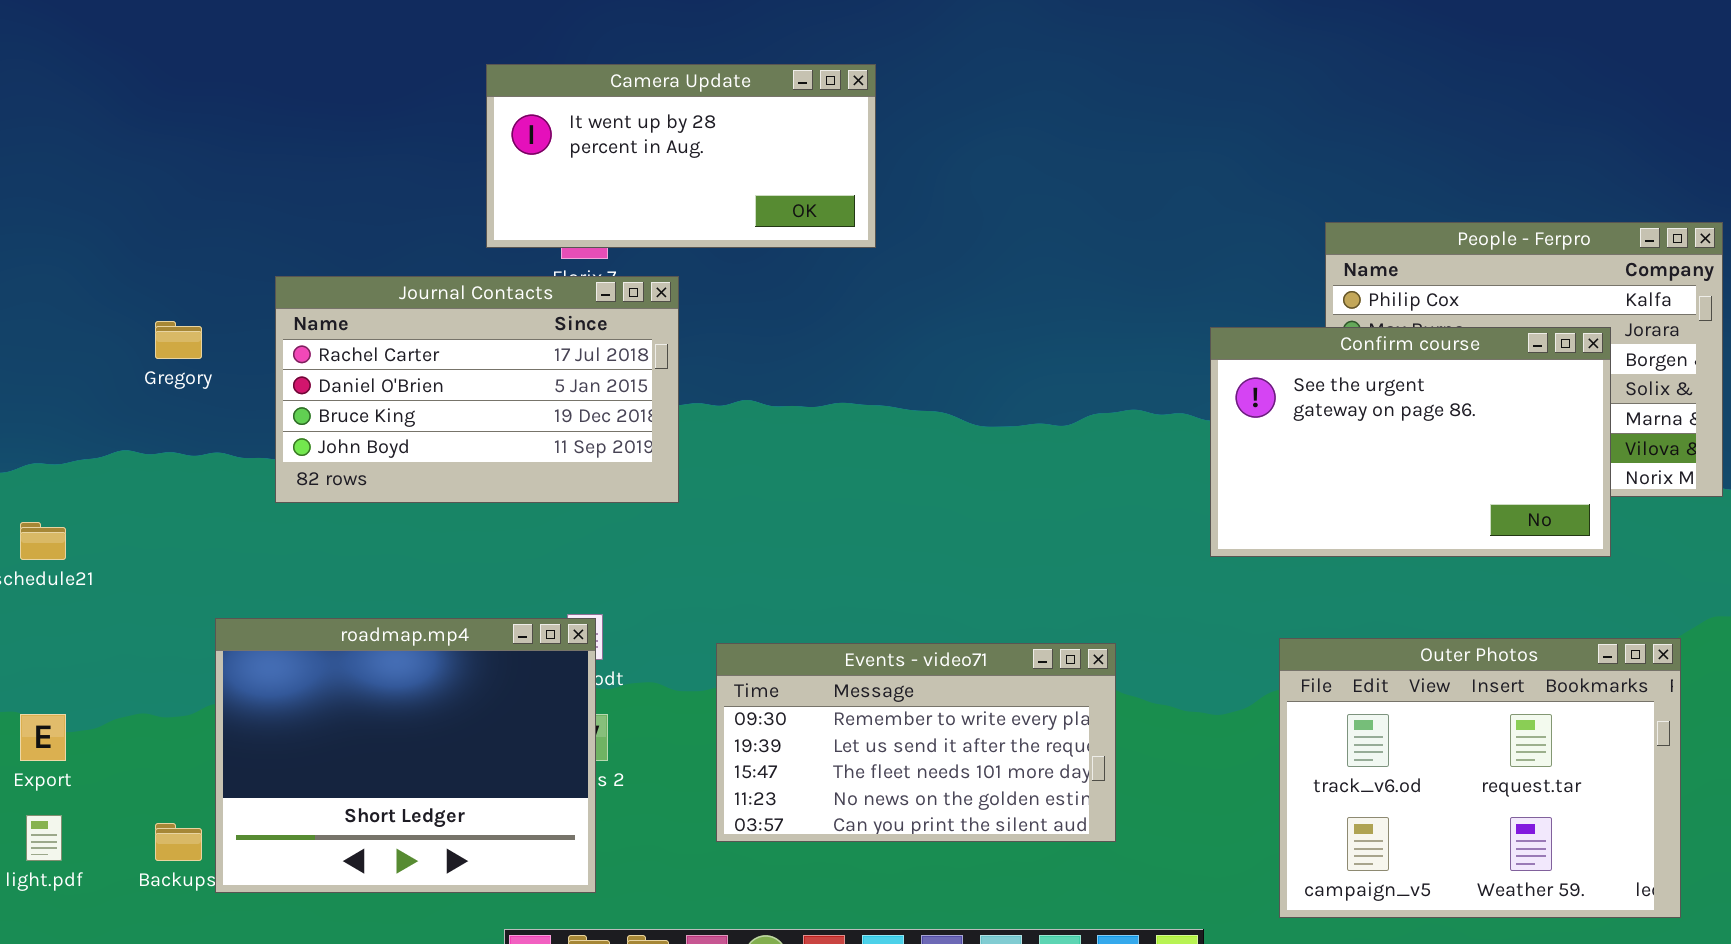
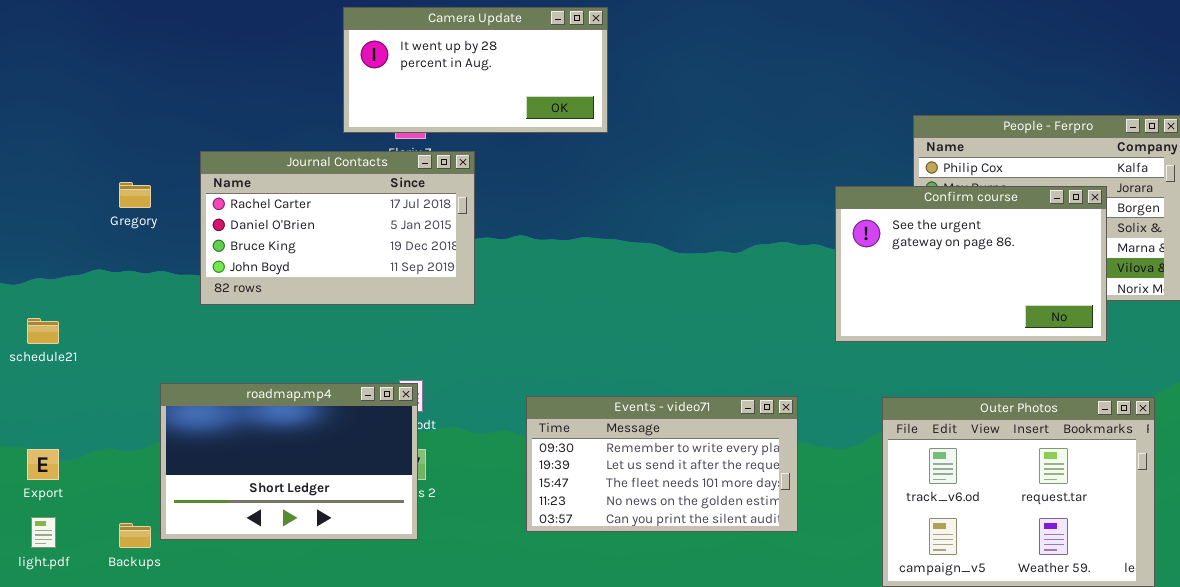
roadmap.mp4: [215,618,596,893] -> [160,383,418,540], resized
Events - video71: [716,643,1116,842] -> [526,396,798,532], moved

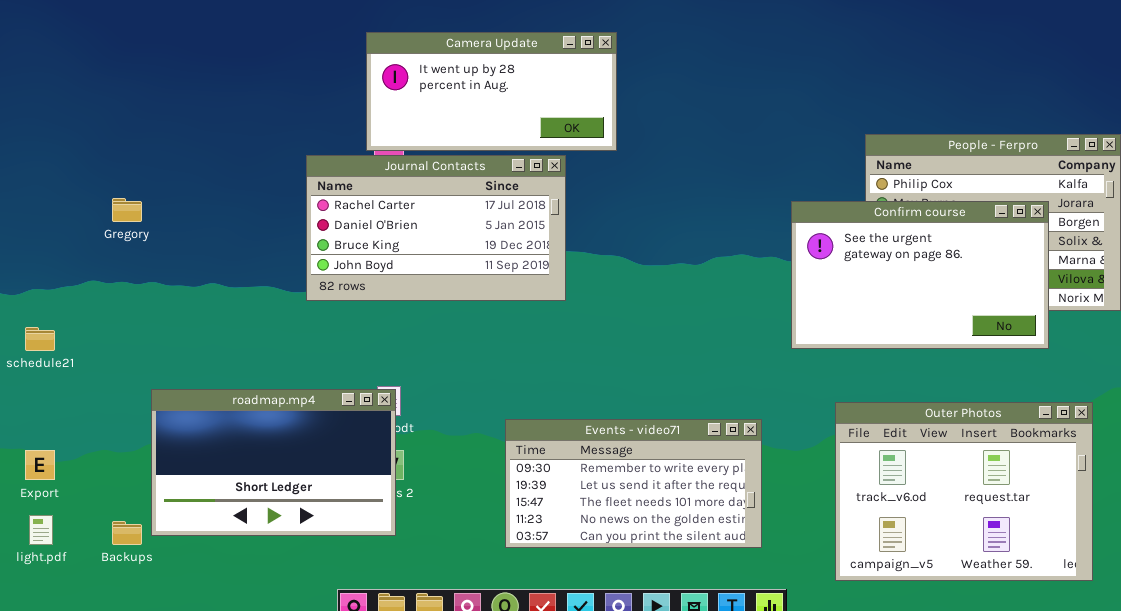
Camera Update: [343,7,608,133] -> [366,32,617,151], moved
Journal Contacts: [200,151,475,305] -> [306,155,566,301], moved
Events - video71: [526,396,798,532] -> [505,419,762,548], moved

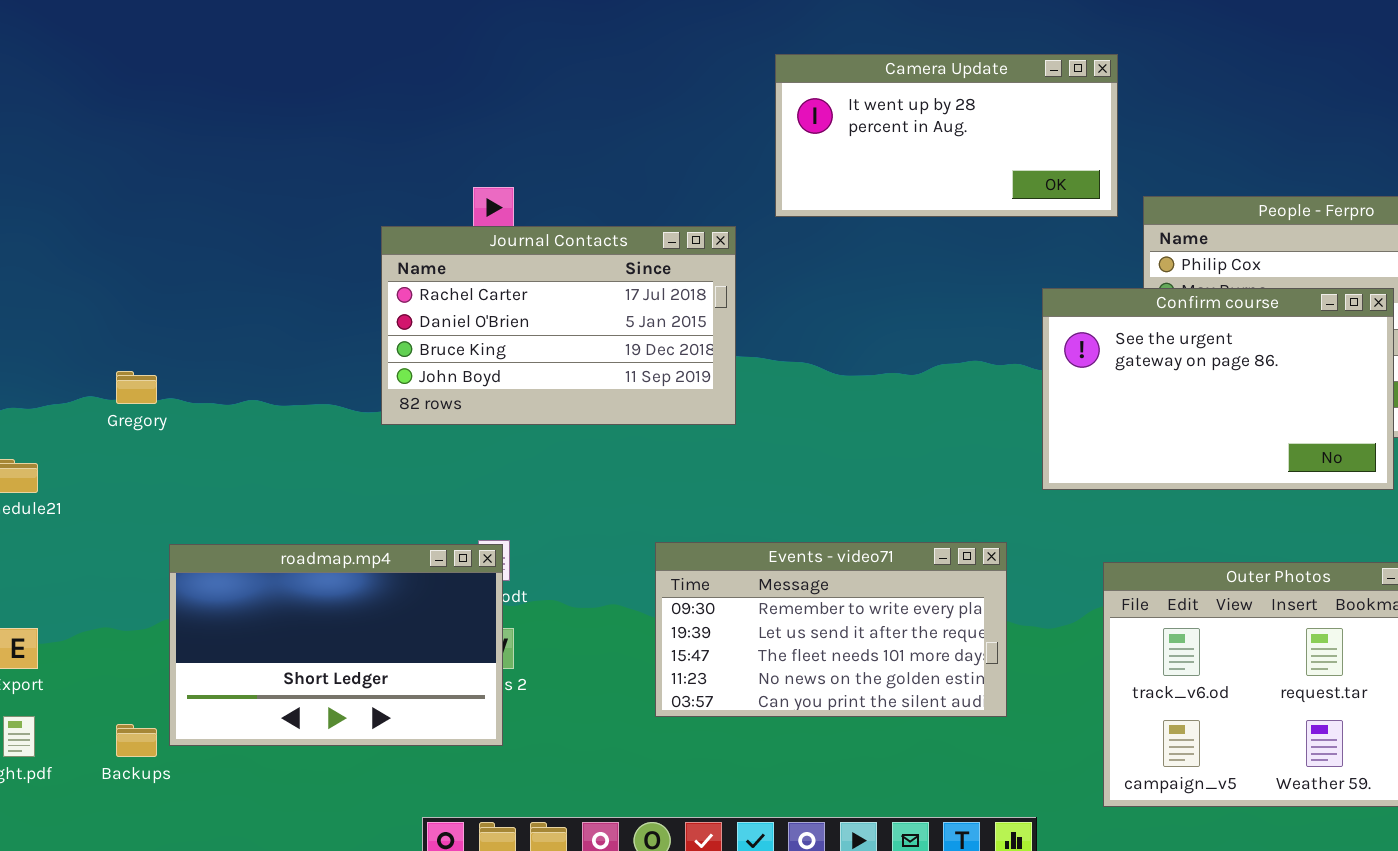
Camera Update: [366,32,617,151] -> [775,54,1118,217], moved
Gregory: [112,198,142,222] -> [116,371,157,404], moved
Events - video71: [505,419,762,548] -> [655,542,1007,717], moved

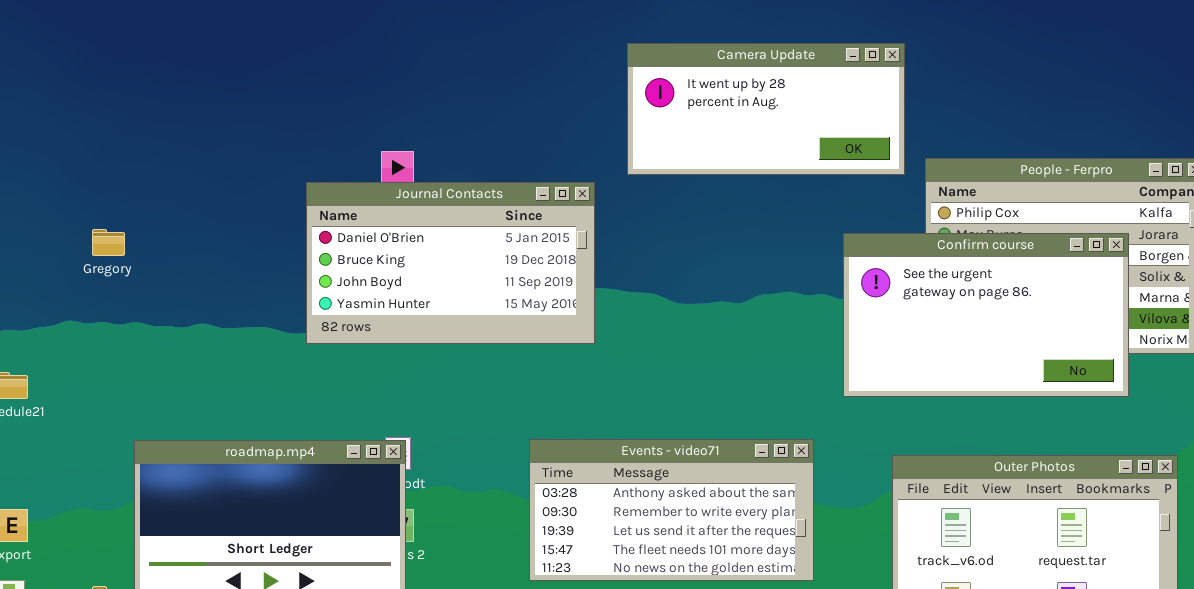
Journal Contacts: [381,226,736,425] -> [306,182,595,344], scrolled down 1 row
Gregory: [116,371,157,404] -> [92,229,125,256], moved
Events - video71: [655,542,1007,717] -> [529,439,814,581], scrolled up 1 row

